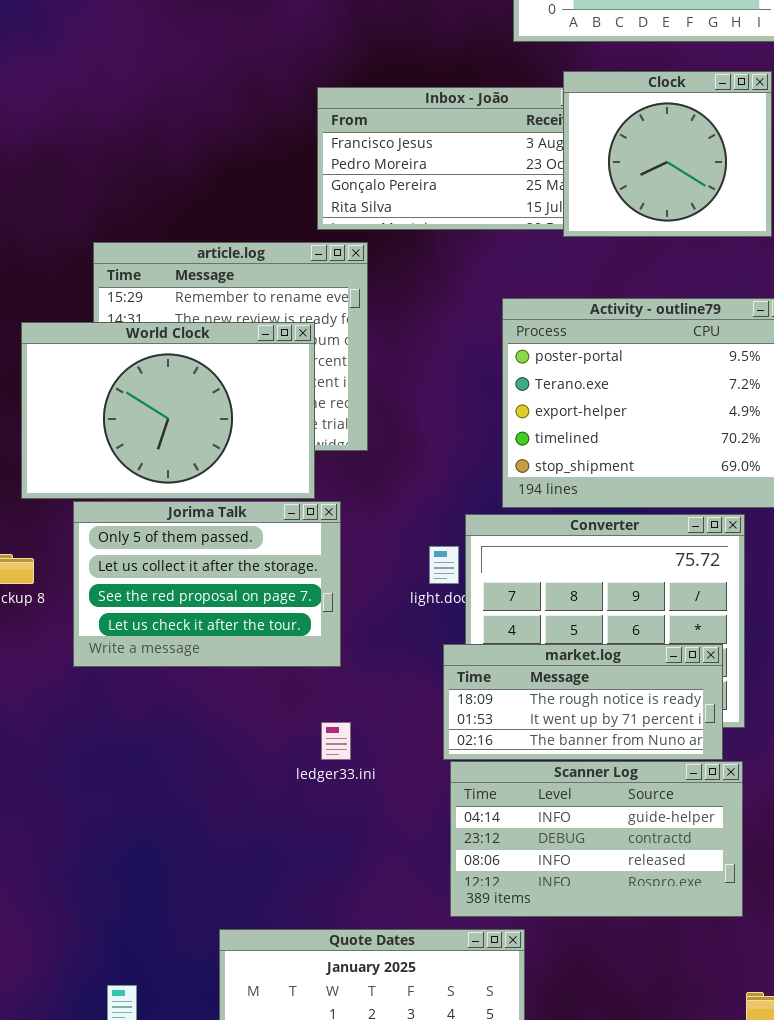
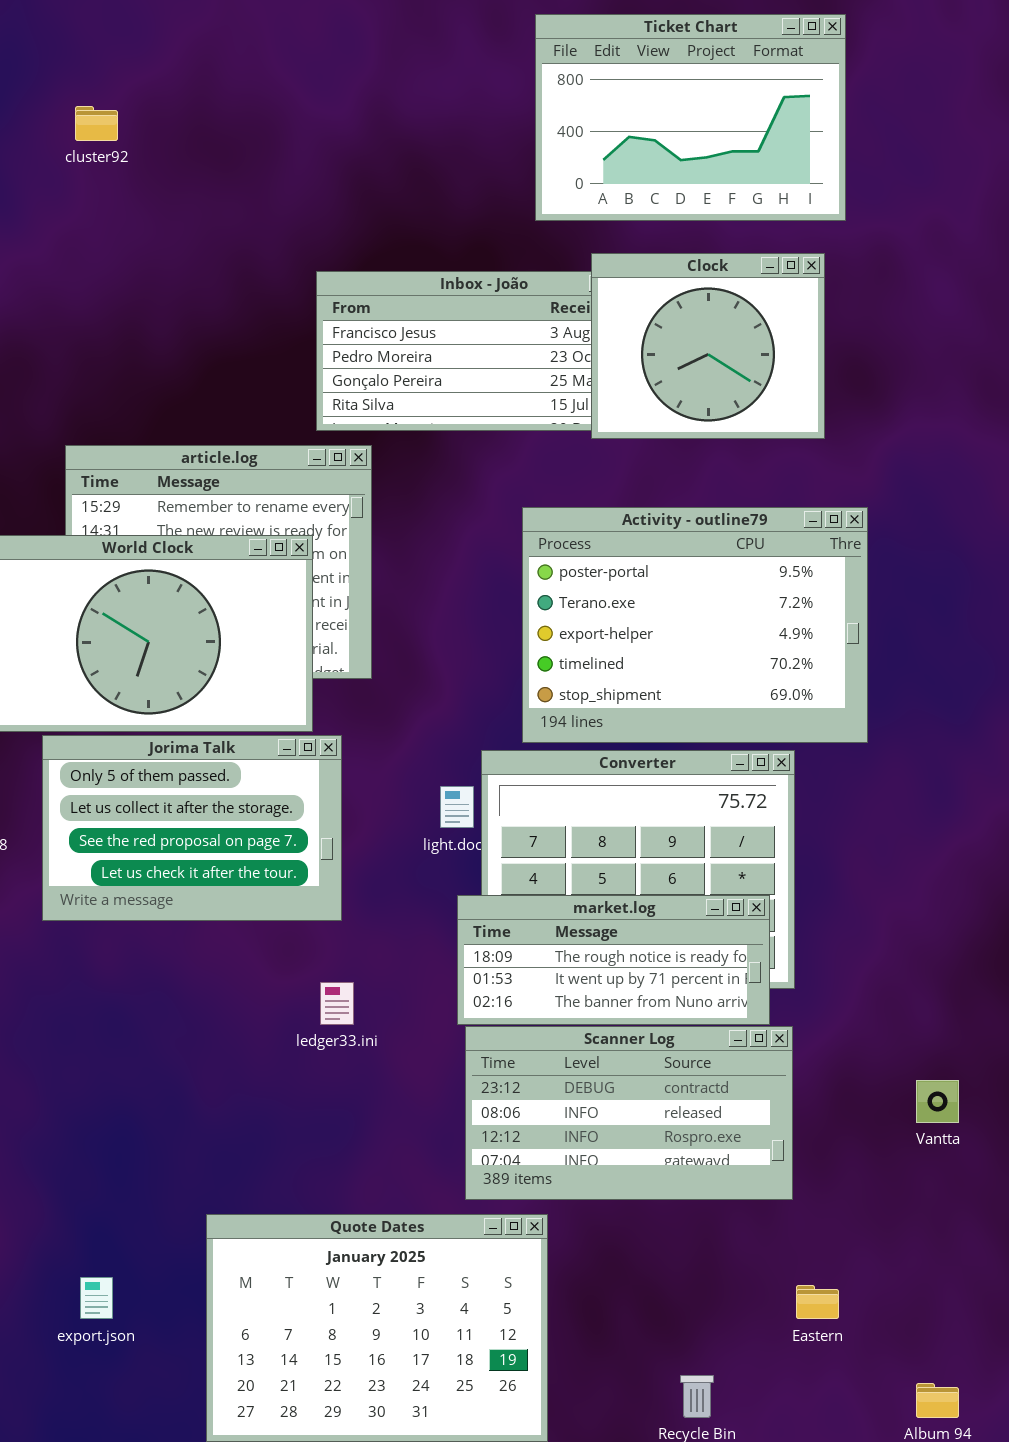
Scanner Log: [450,761,743,917] -> [465,1026,793,1200], scrolled down 1 row

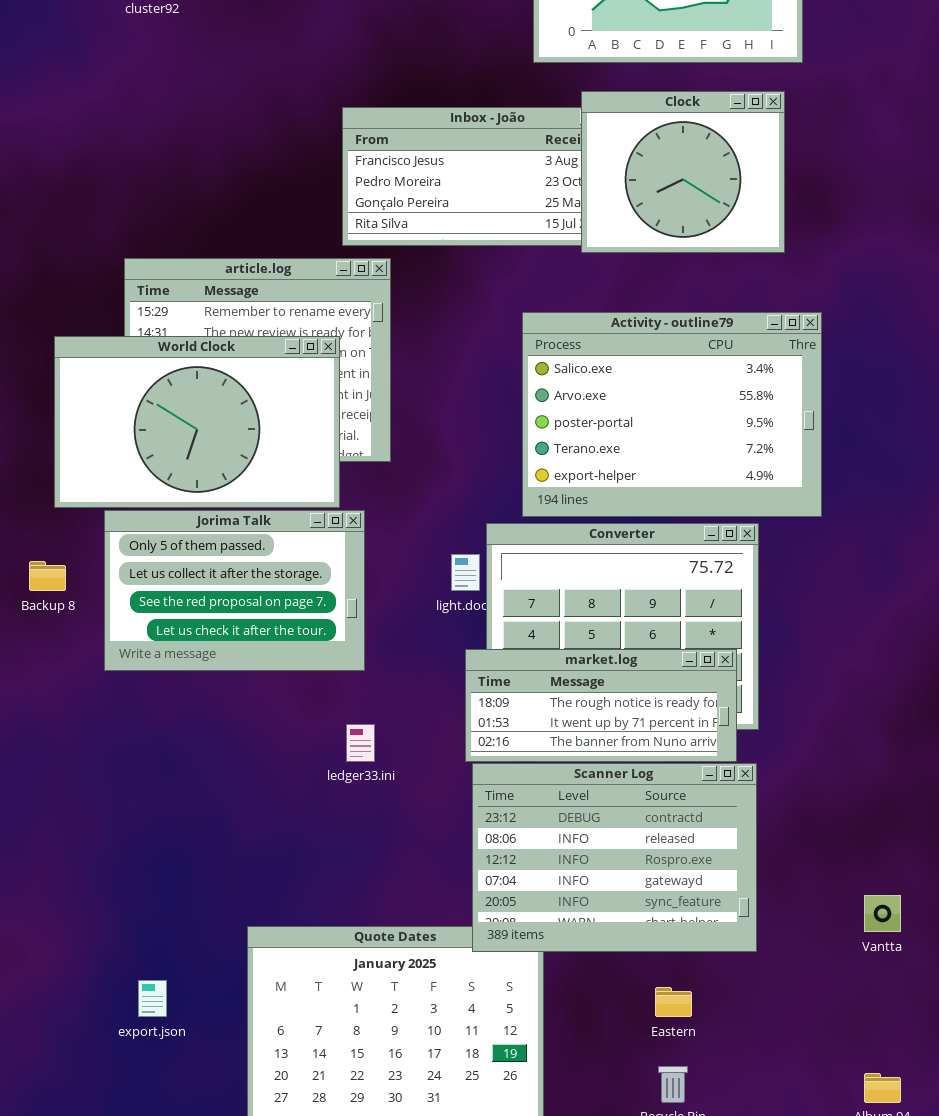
Activity - outline79: [522,507,868,743] -> [522,312,822,517], scrolled up 2 rows
Scanner Log: [465,1026,793,1200] -> [472,763,757,952], resized
Vantta: [916,1080,959,1123] -> [864,895,901,932], moved
Eastern: [796,1285,839,1319] -> [655,987,692,1017], moved

